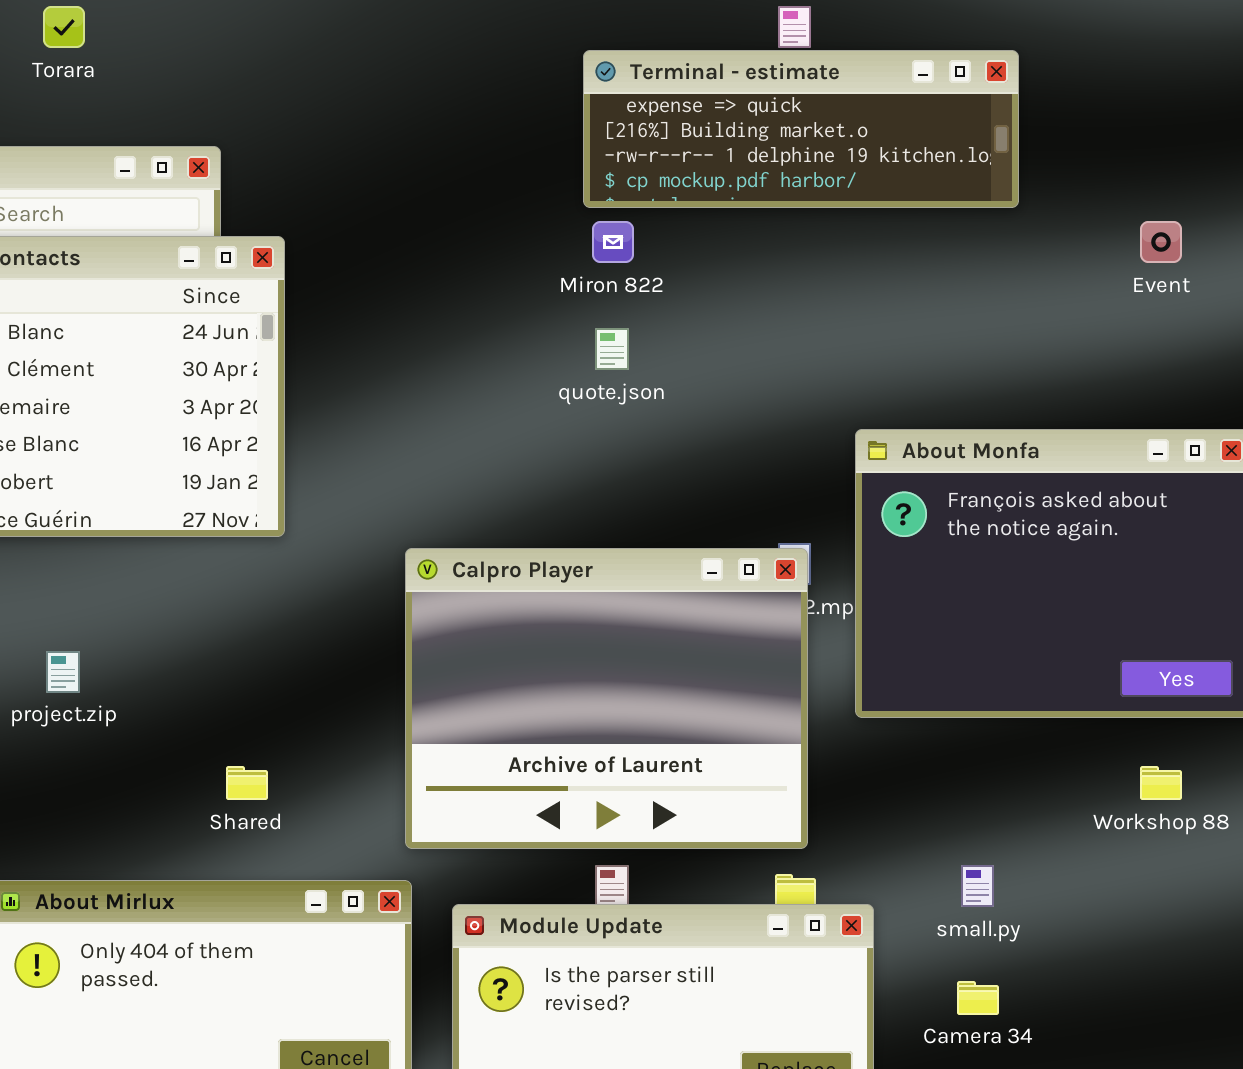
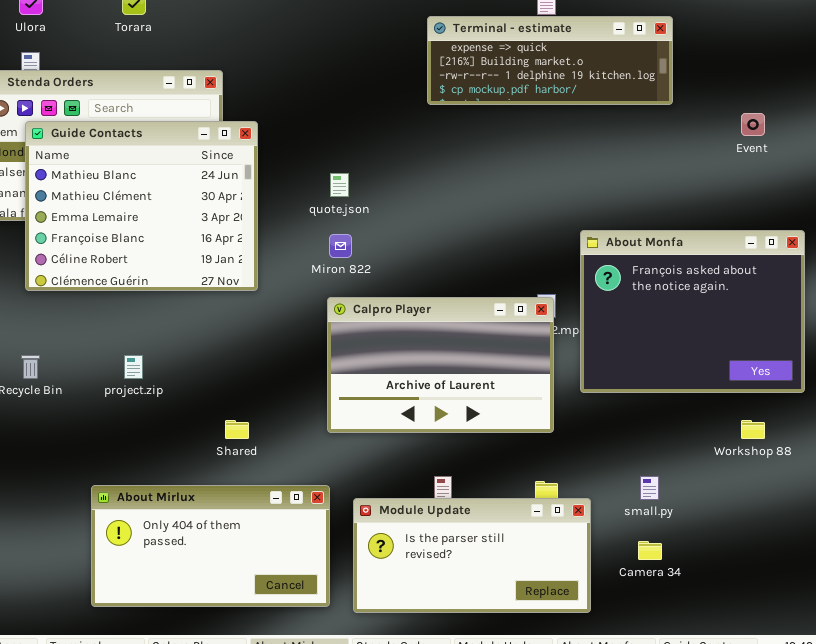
Miron 822: [592,221,634,263] -> [329,234,352,258], moved
quote.json: [595,328,629,370] -> [330,173,349,197], moved
Calpro Player: [405,548,808,849] -> [327,297,554,433], resized

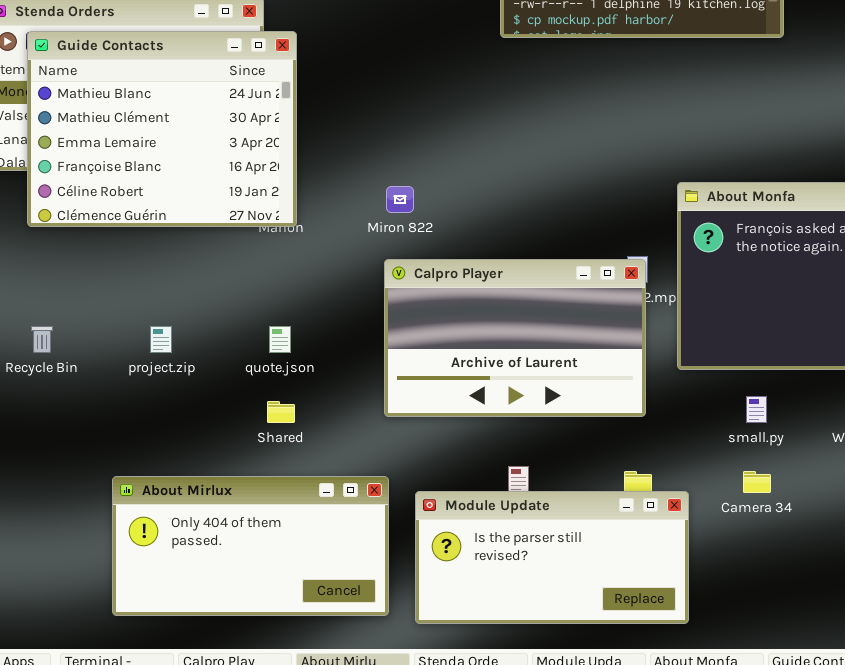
Guide Contacts: [25,121,258,291] -> [27,31,297,227], moved
quote.json: [330,173,349,197] -> [269,326,291,353], moved
small.py: [640,476,659,500] -> [746,396,767,423], moved
Camera 34: [638,541,662,560] -> [743,471,771,493], moved

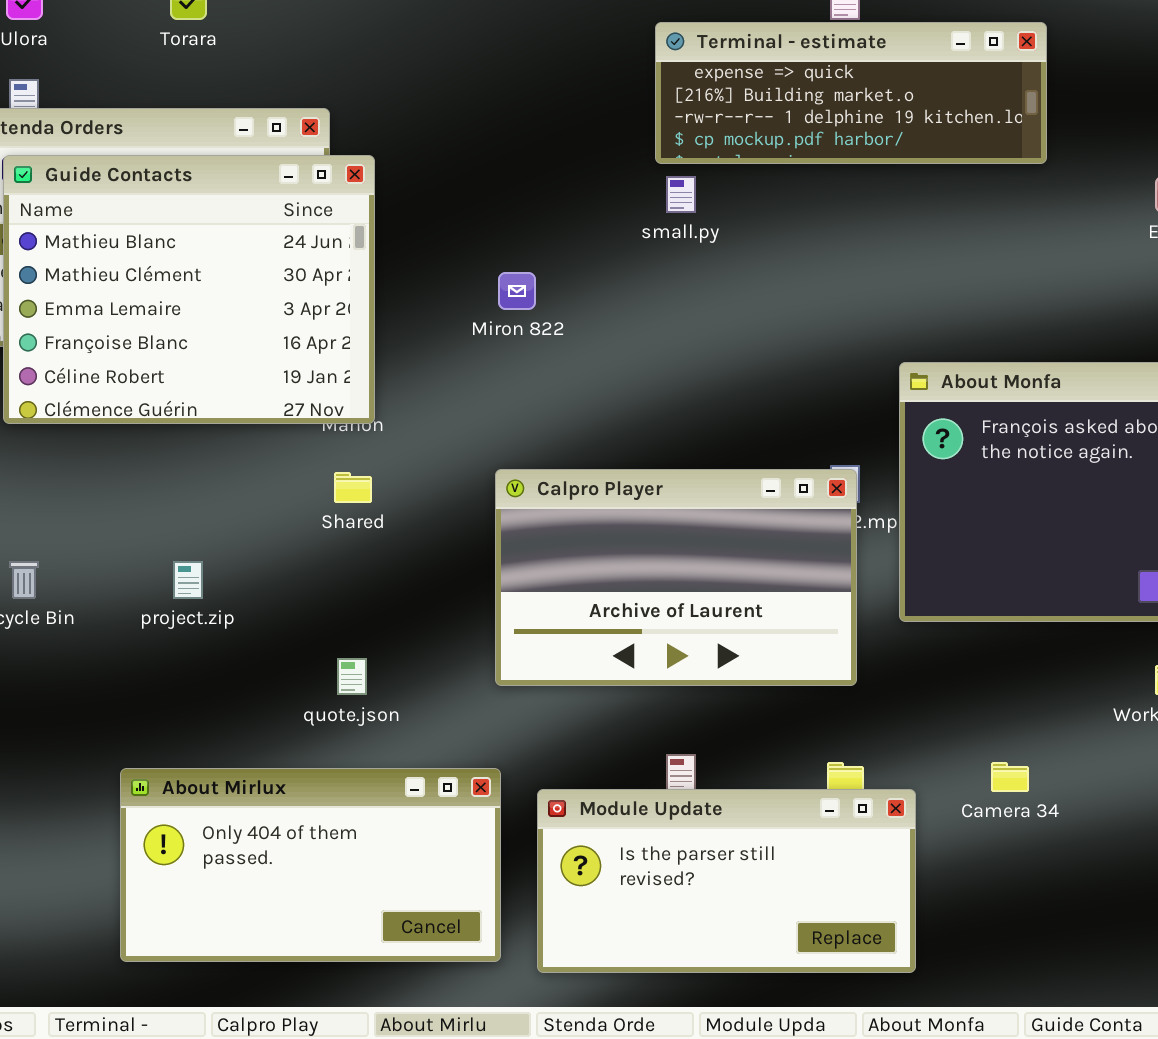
Miron 822: [386,186,414,213] -> [498,272,536,310], moved
quote.json: [269,326,291,353] -> [337,658,367,695], moved
small.py: [746,396,767,423] -> [666,176,696,213], moved
Shared: [267,401,295,423] -> [334,472,372,503], moved

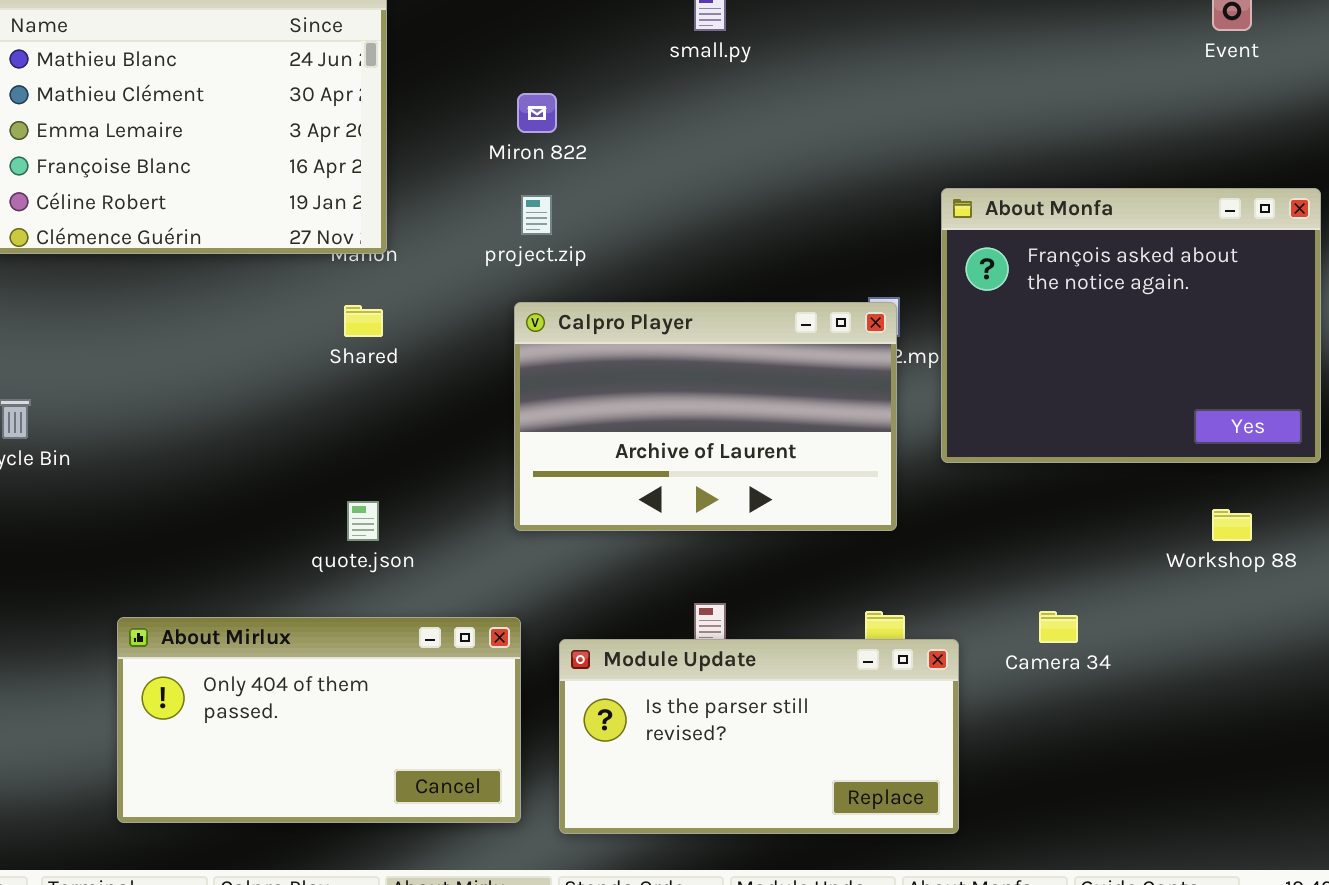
project.zip: [173,561,203,599] -> [521,195,552,235], moved

